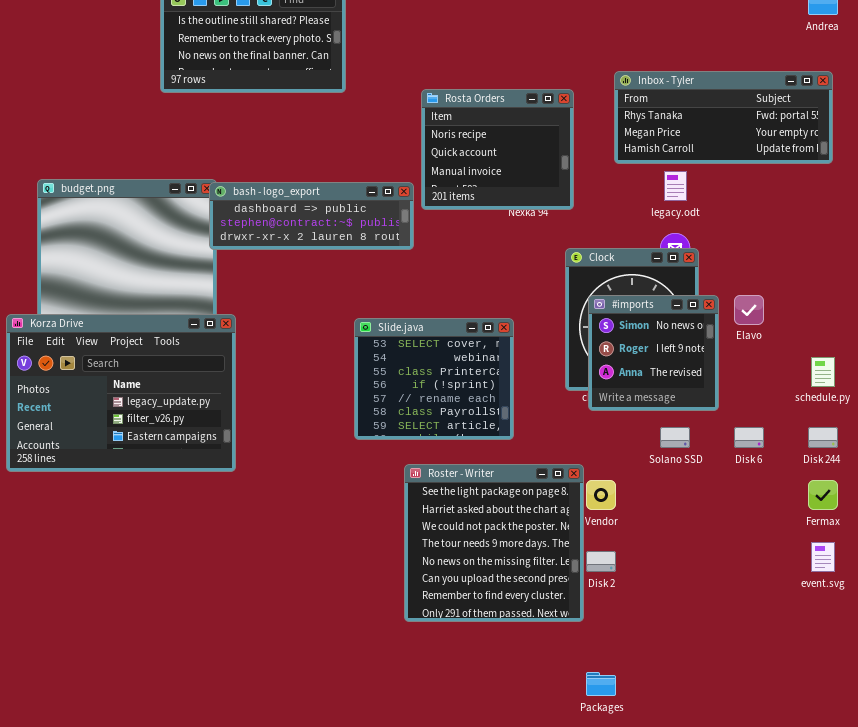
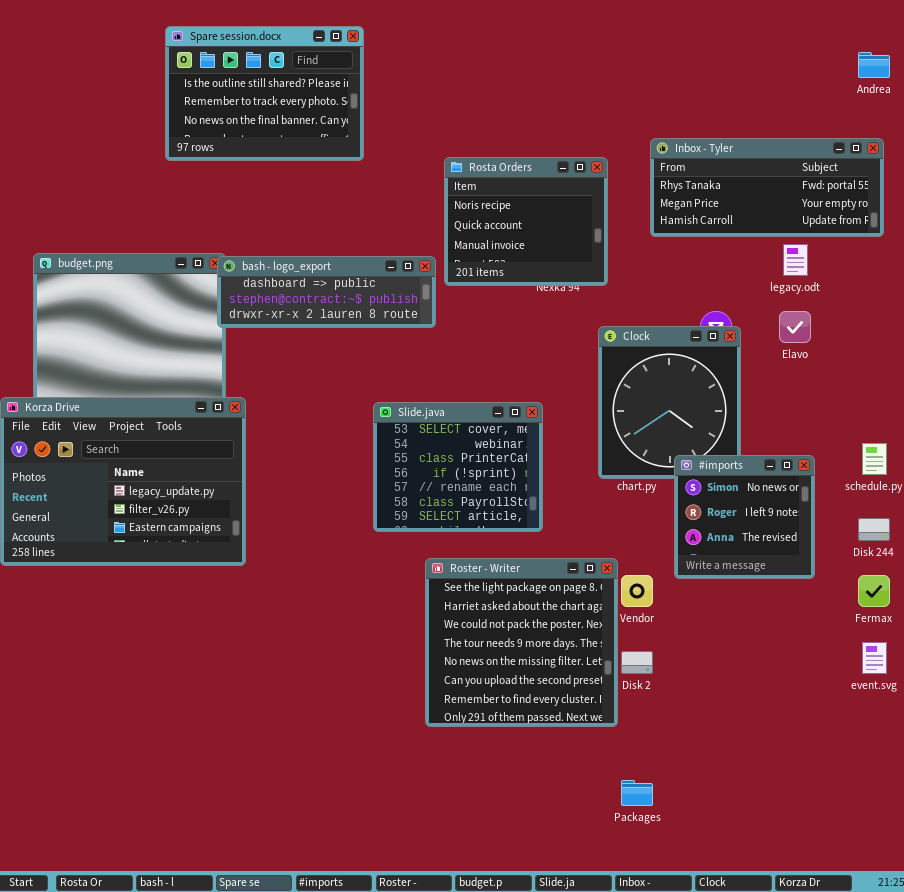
legacy.odt: [664,171,687,201] -> [783,244,808,276], moved
Elavo: [734,295,764,325] -> [779,311,811,343], moved
#imports: [588,295,719,411] -> [674,455,815,579], moved

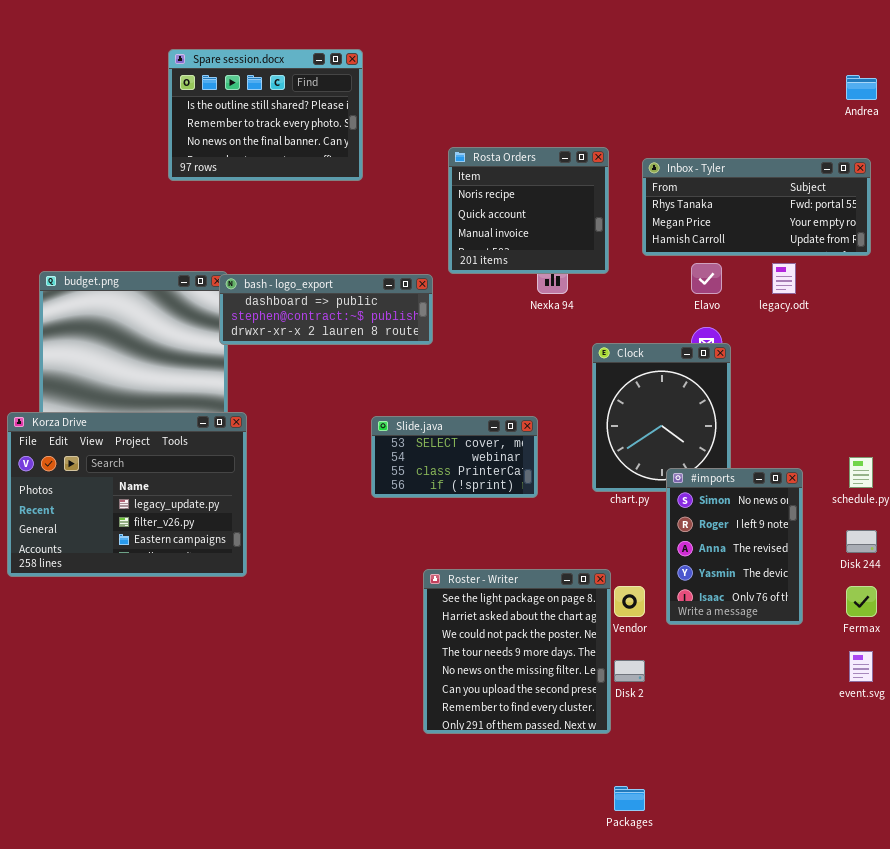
Rosta Orders: [444,157,608,286] -> [448,147,609,274], moved
Elavo: [779,311,811,343] -> [691,263,722,294], moved
Slide.java: [373,402,543,532] -> [371,416,538,498], resized
#imports: [674,455,815,579] -> [666,468,803,625], resized

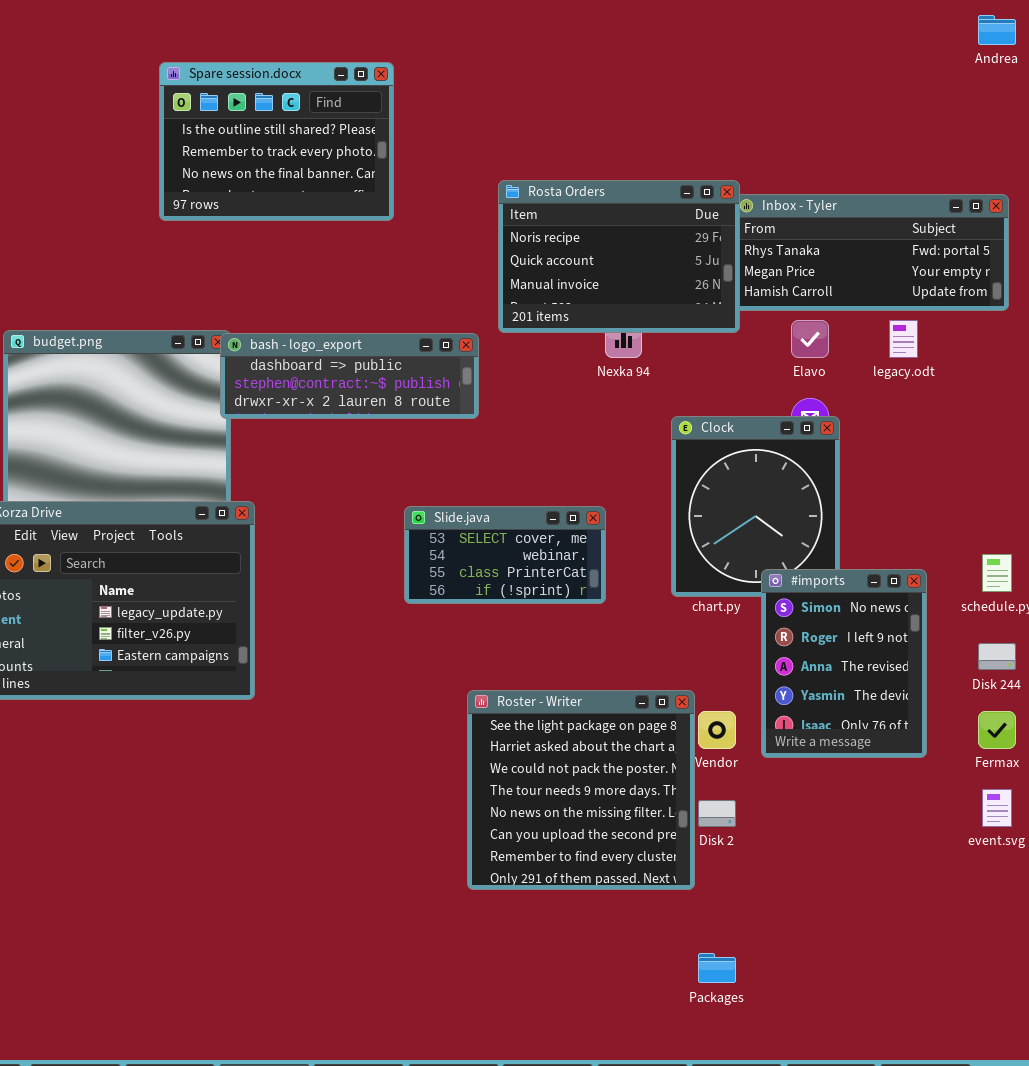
Andrea: [846,75,877,100] -> [978,15,1016,45], moved
Rosta Orders: [448,147,609,274] -> [498,180,740,333], resized

